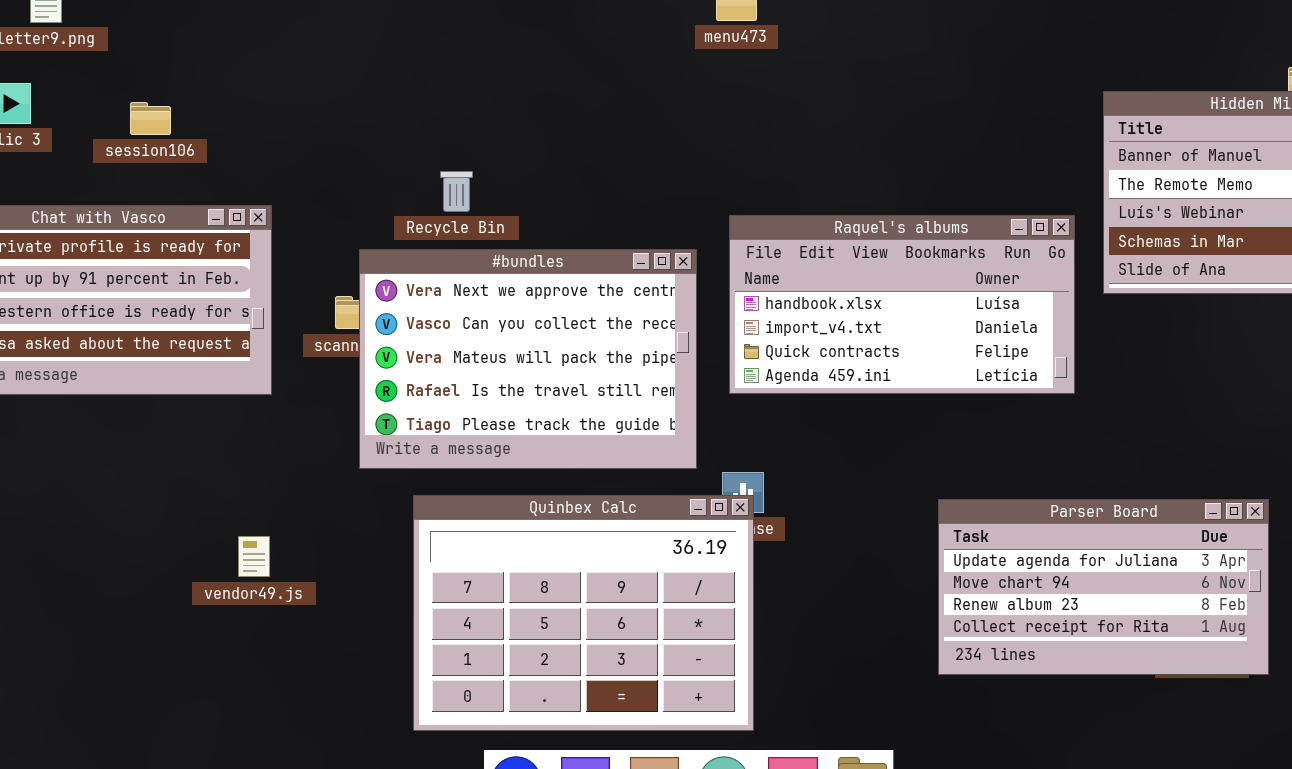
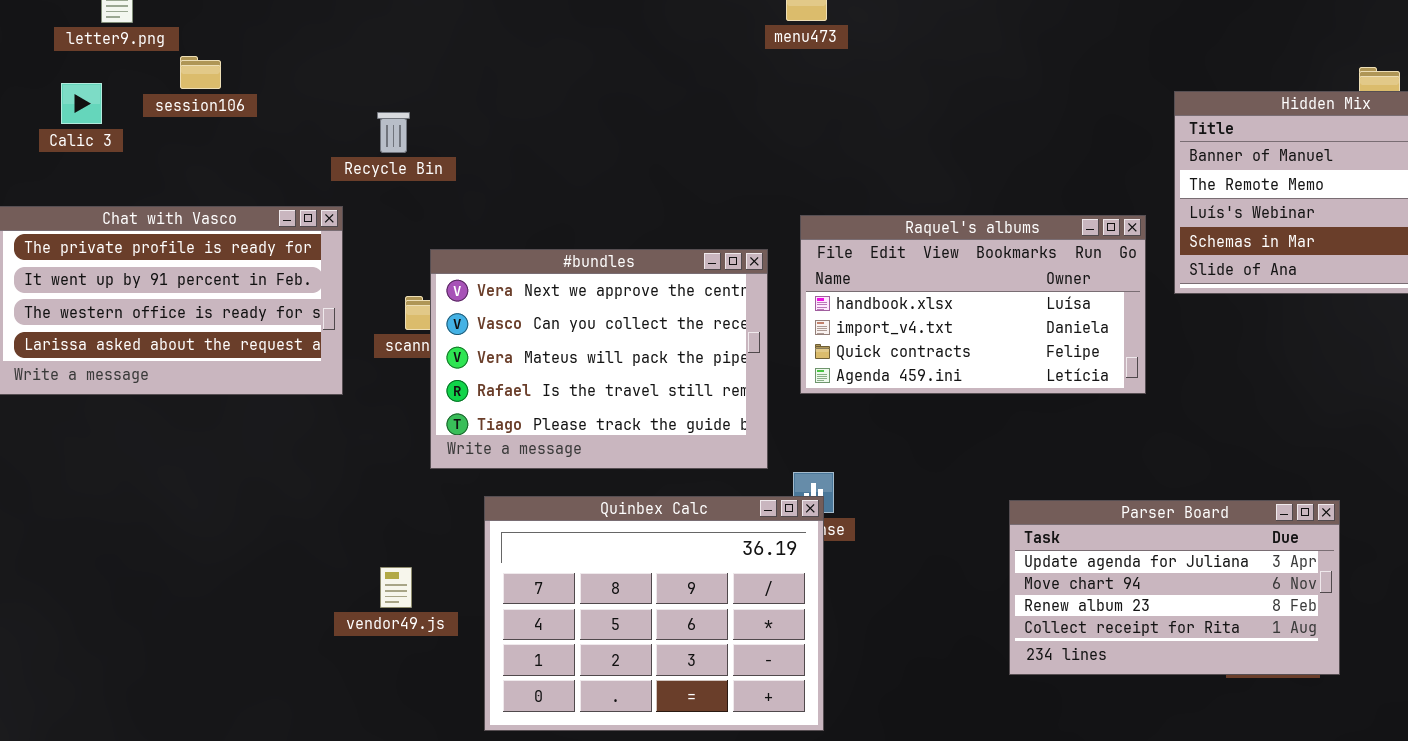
session106: [130,102,171,135] -> [180,56,221,89], moved
Recycle Bin: [440,171,473,212] -> [377,112,410,153], moved
vendor49.js: [238,536,270,577] -> [380,567,412,608], moved

